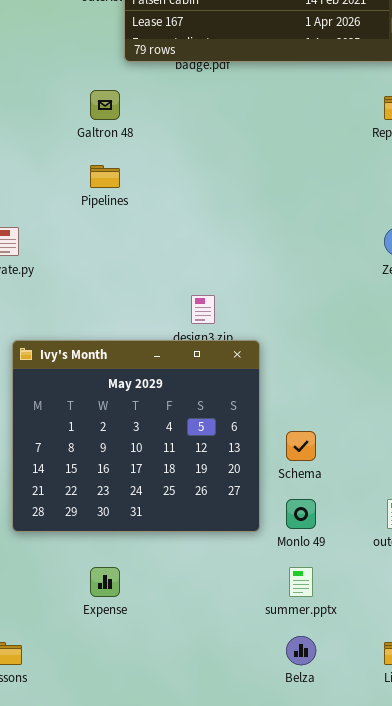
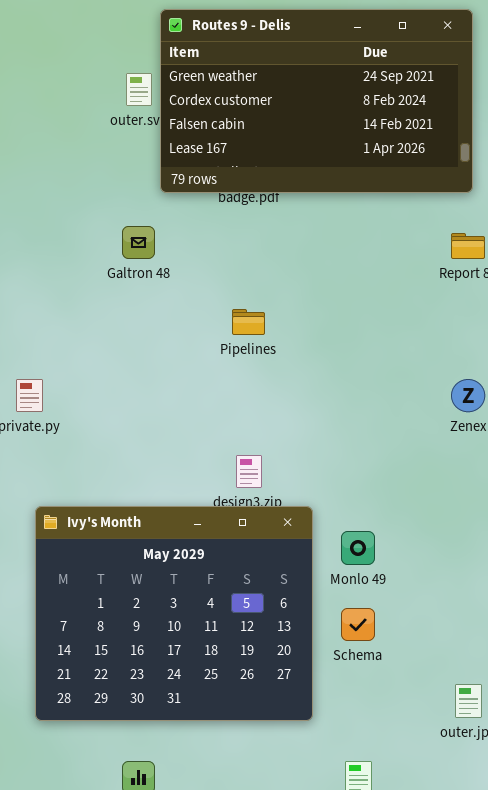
Pipelines: [90,165,120,188] -> [232,309,265,335], moved
Monlo 49: [286,499,316,529] -> [341,531,375,565], moved

